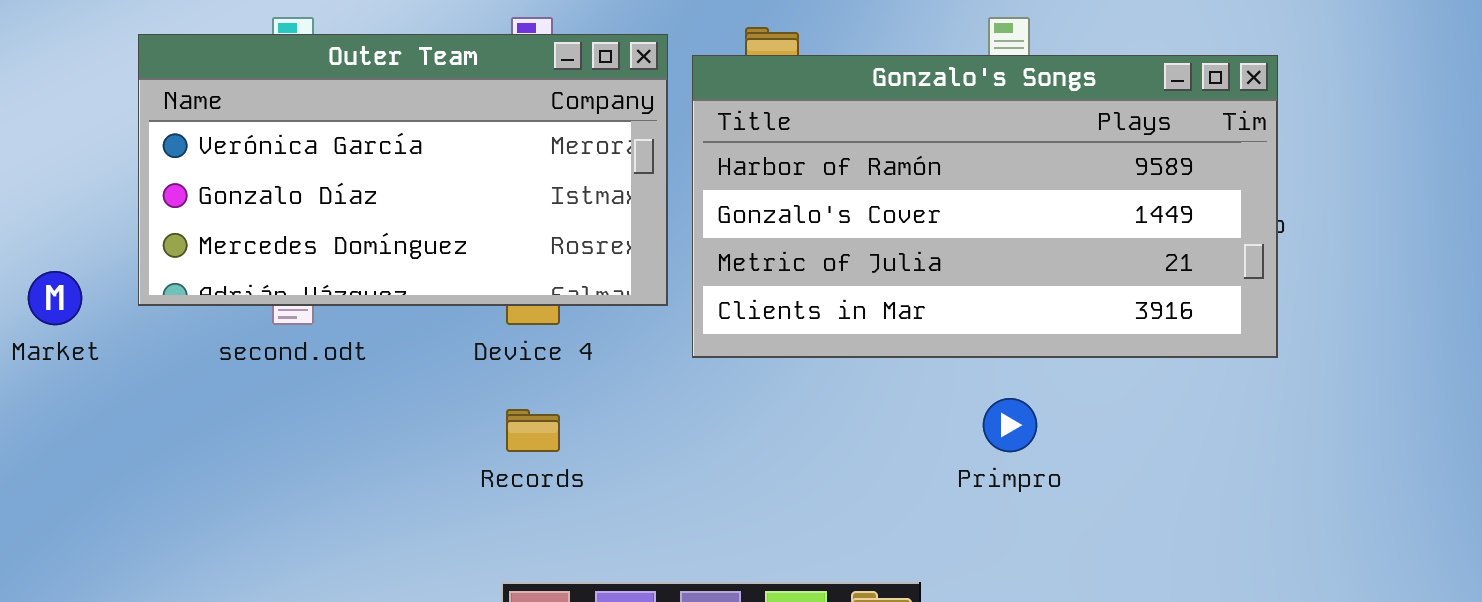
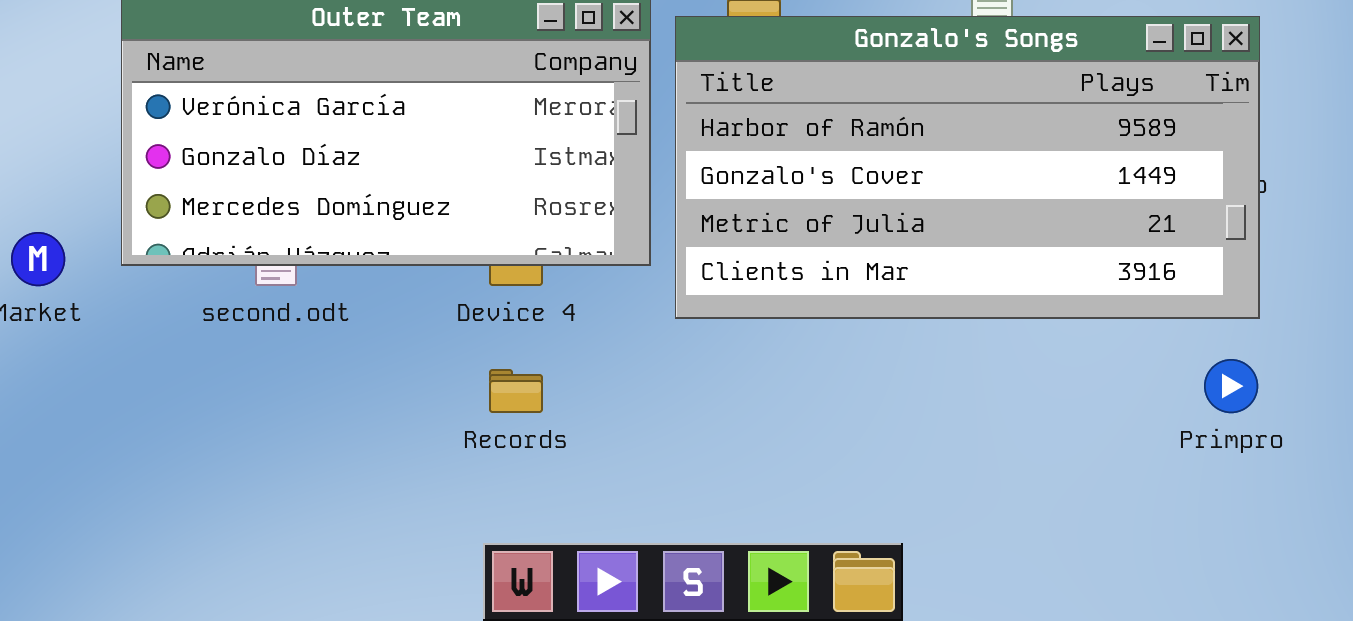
Primpro: [983,398,1037,452] -> [1204,359,1258,413], moved

